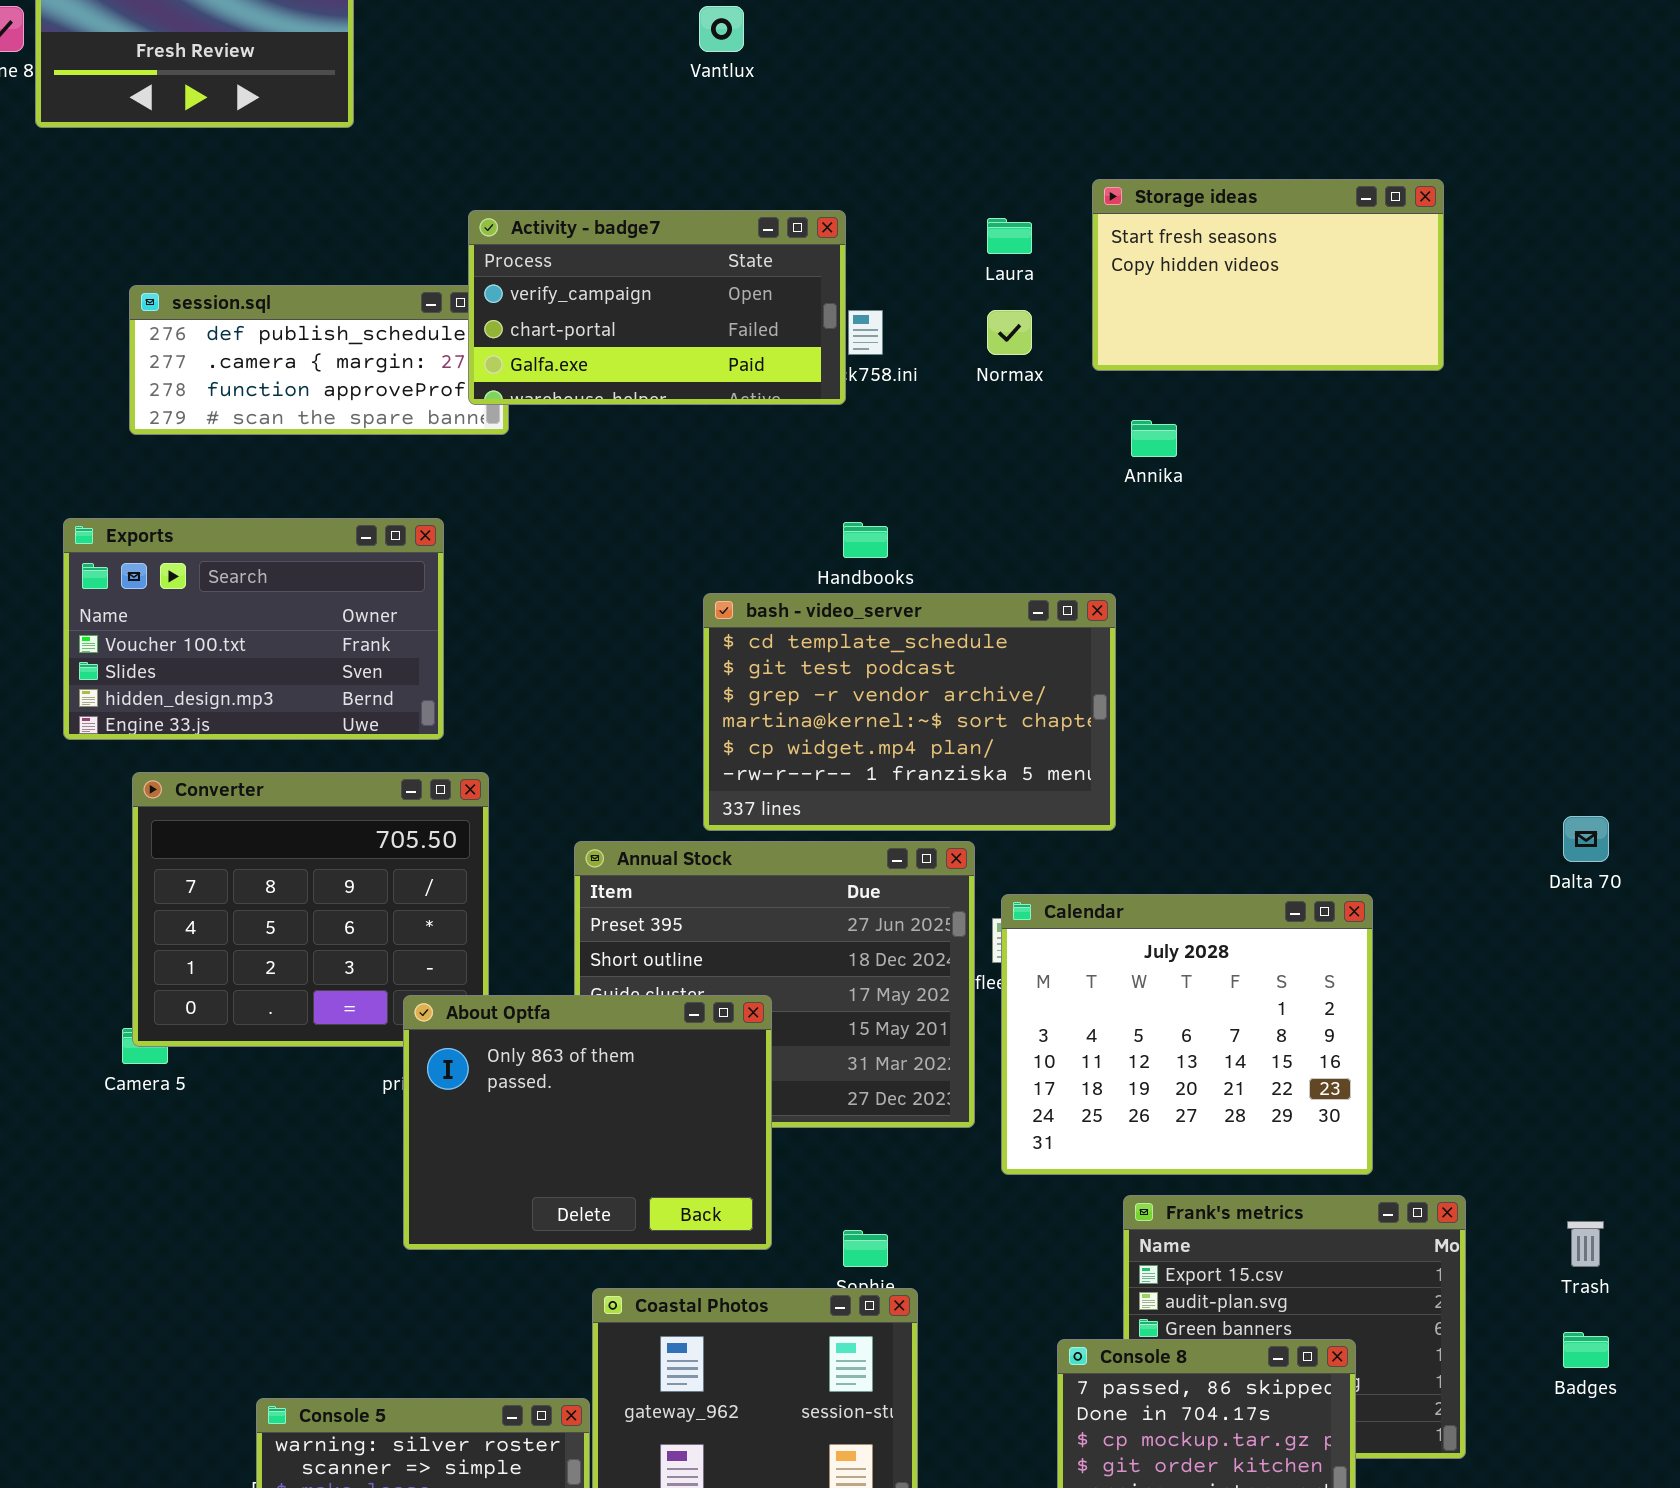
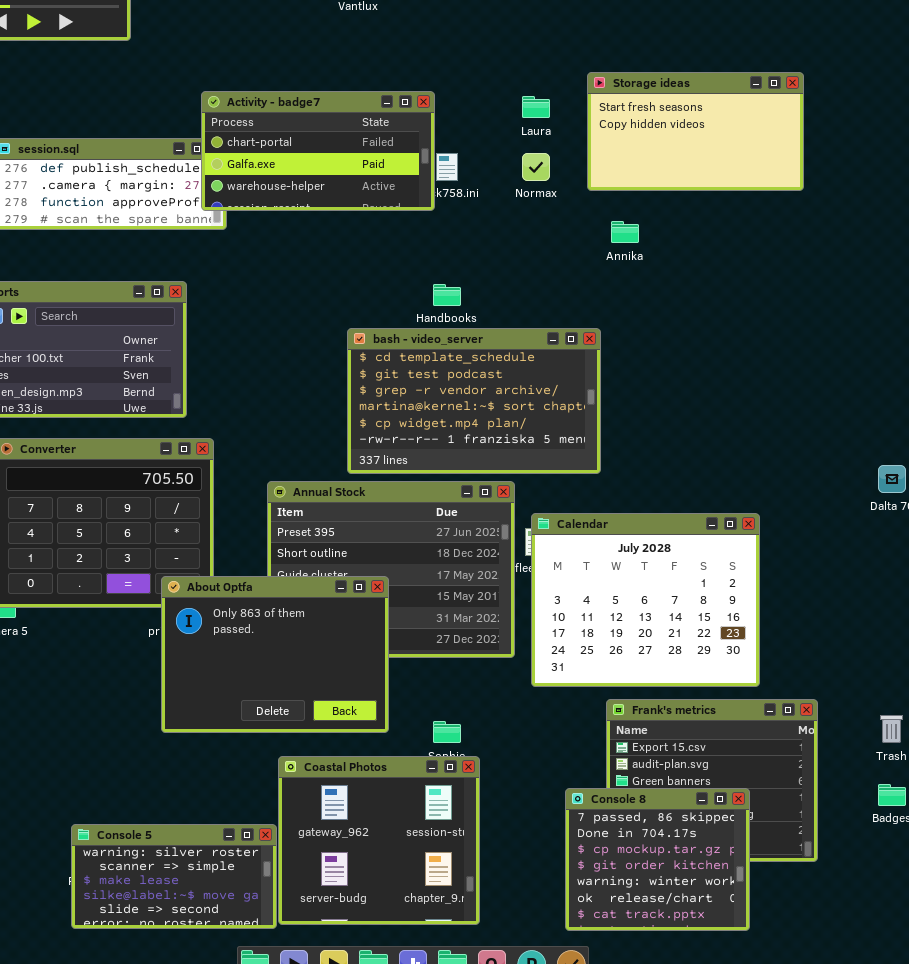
Activity - badge7: [468,210,846,405] -> [201,91,435,211], scrolled down 1 row

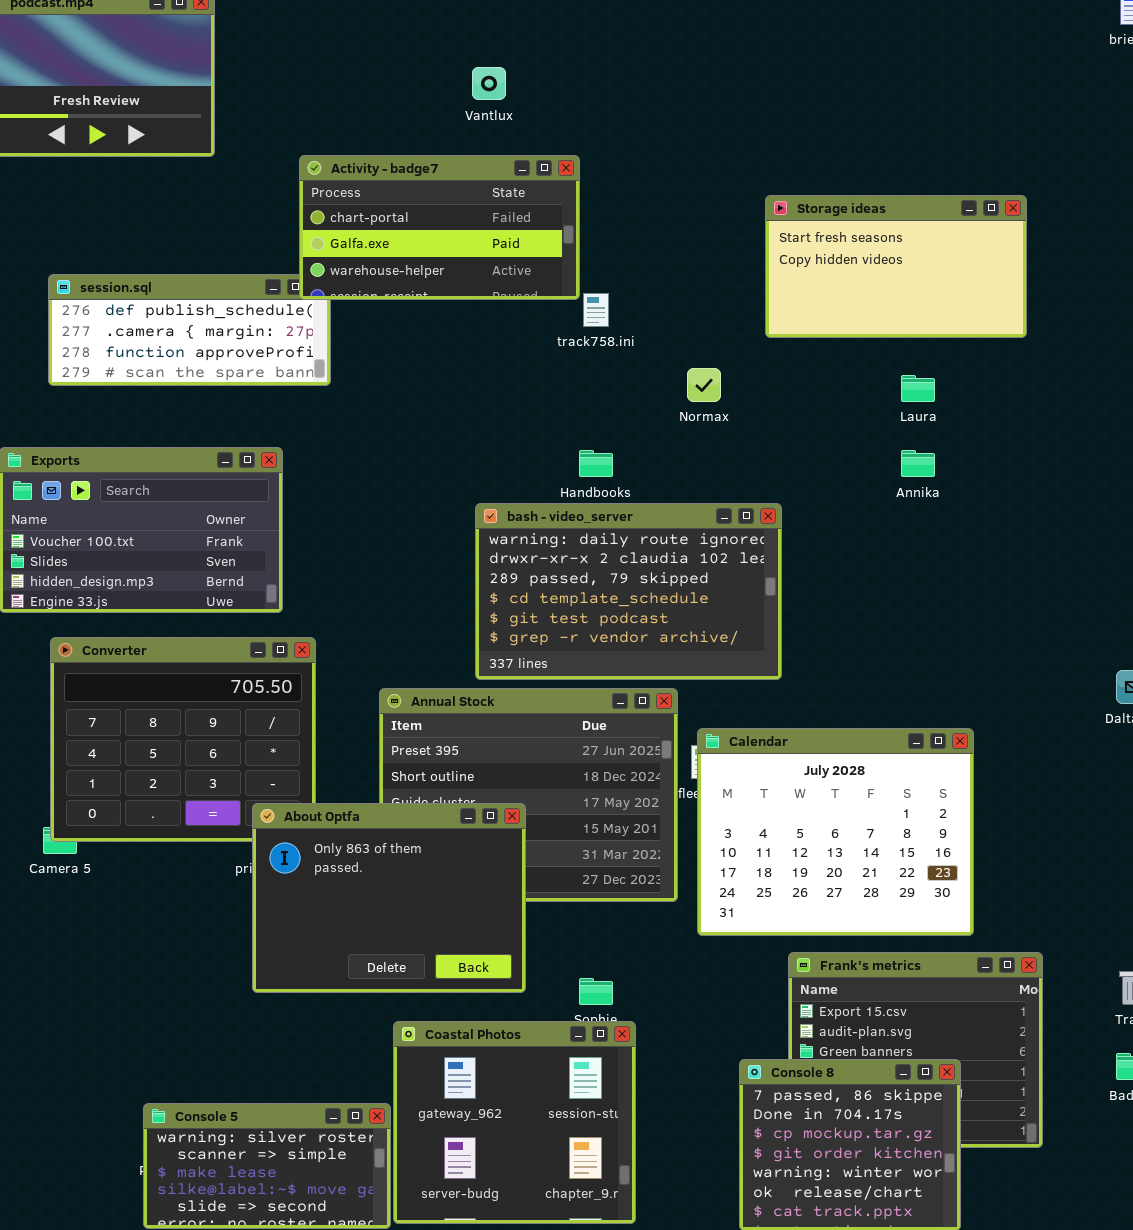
Activity - badge7: [201,91,435,211] -> [299,155,580,300], moved
Laura: [522,96,550,118] -> [901,375,935,402], moved
Normax: [522,153,550,181] -> [687,368,721,402], moved
Annika: [611,221,639,243] -> [901,450,935,477], moved
bash - video_server: [347,328,601,474] -> [475,503,782,680], scrolled up 3 rows

